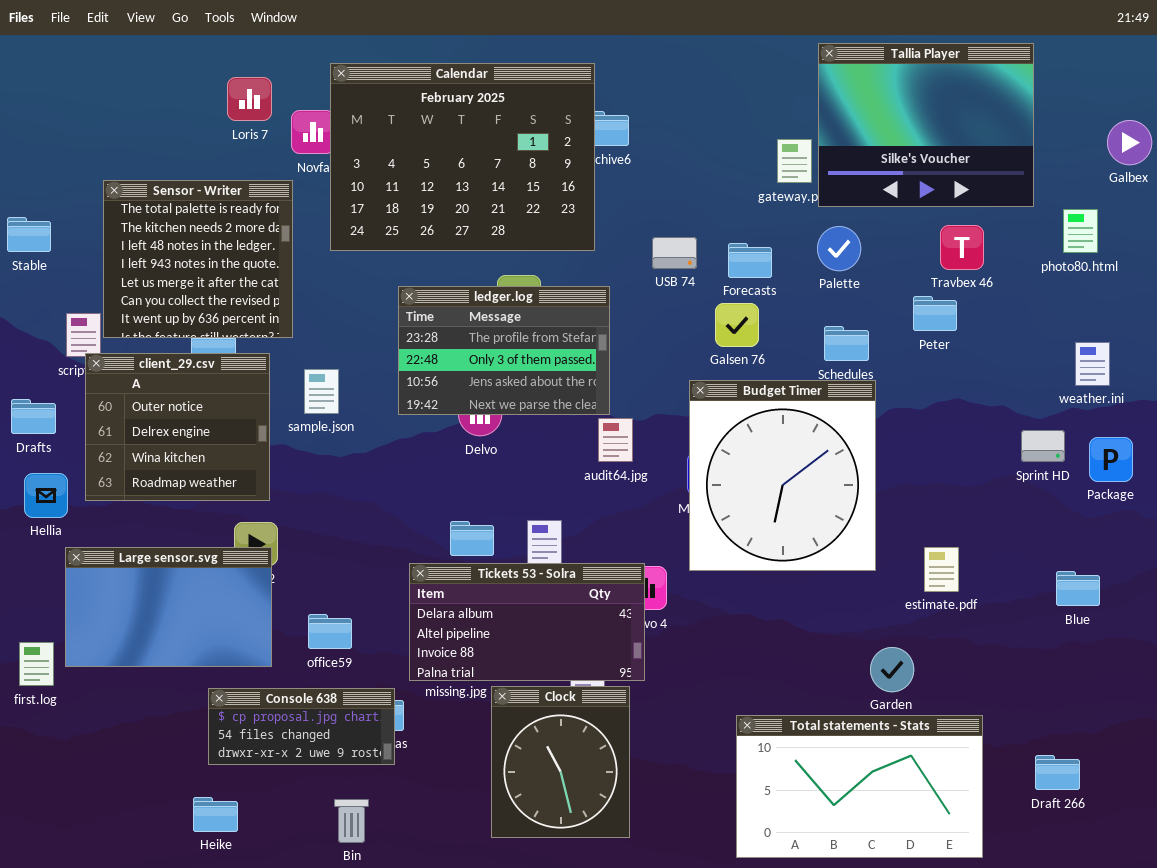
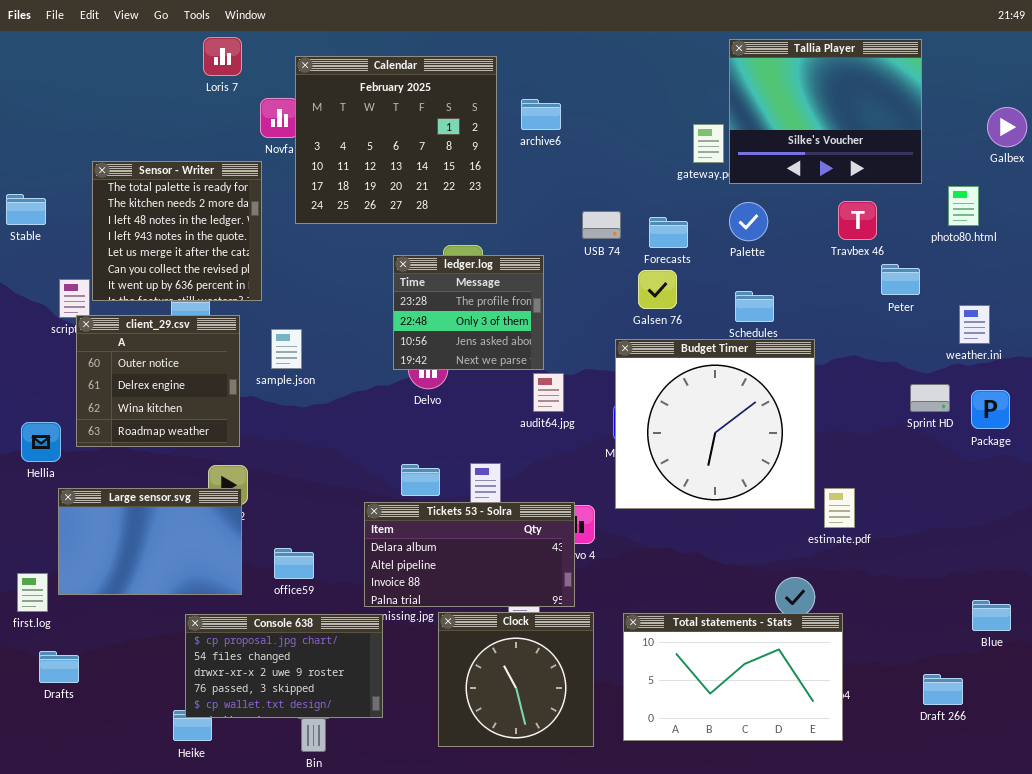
Calendar: [330,63,595,251] -> [295,56,497,224], resized
Loris 7: [227,77,272,121] -> [203,37,242,76], moved
ledger.log: [398,286,610,415] -> [393,255,544,370], resized
Peter: [913,296,957,331] -> [881,264,920,295], moved
Budget Timer: [689,380,876,571] -> [615,339,815,509], resized
Drafts: [11,399,56,434] -> [39,651,79,683], moved
Blue: [1056,571,1100,606] -> [972,600,1011,631], moved
Clock: [491,686,630,838] -> [438,612,594,747], resized
Console 638: [208,688,395,765] -> [185,614,383,718], resized
Total statements - Stats: [736,715,983,858] -> [623,613,843,741], moved

